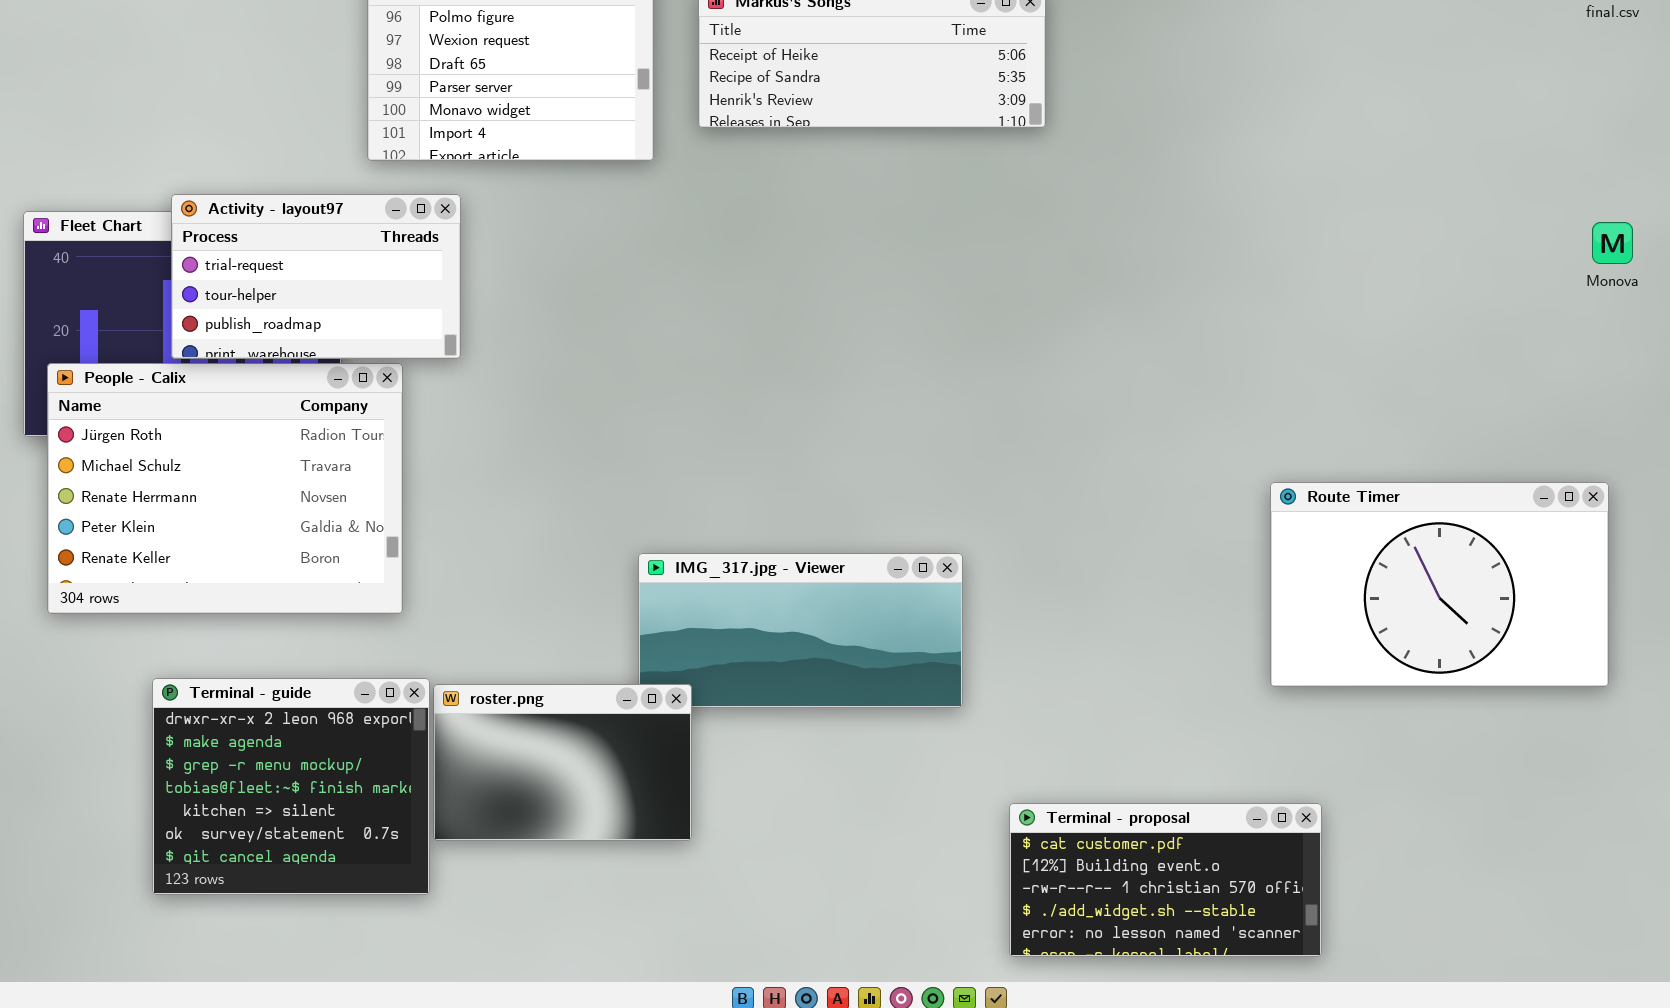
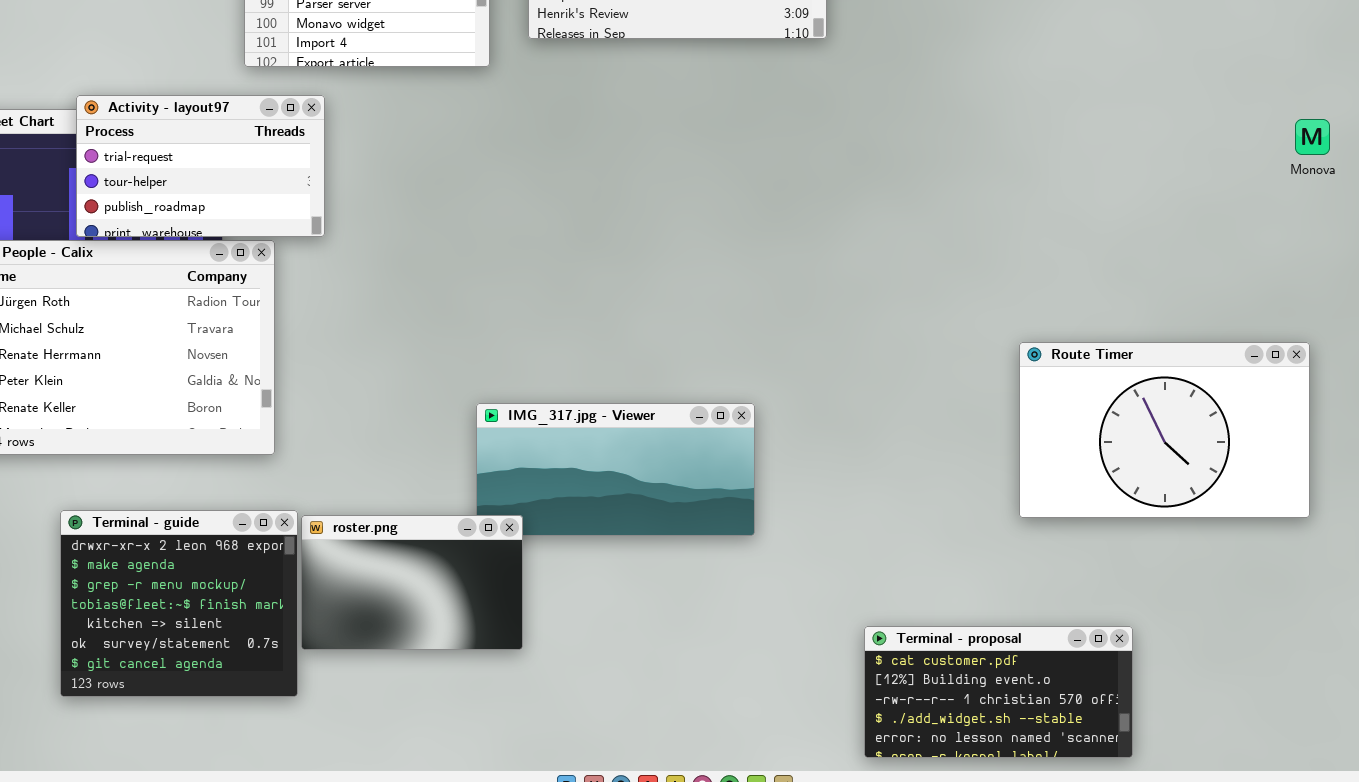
Terminal - proposal: [1009,803,1322,957] -> [864,626,1133,758], moved

